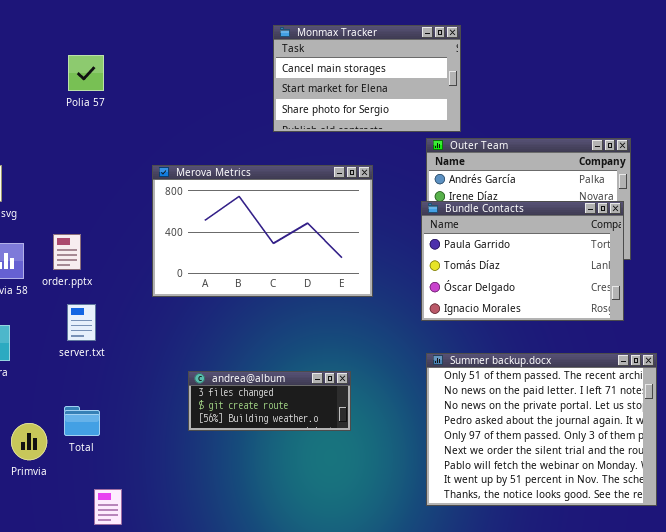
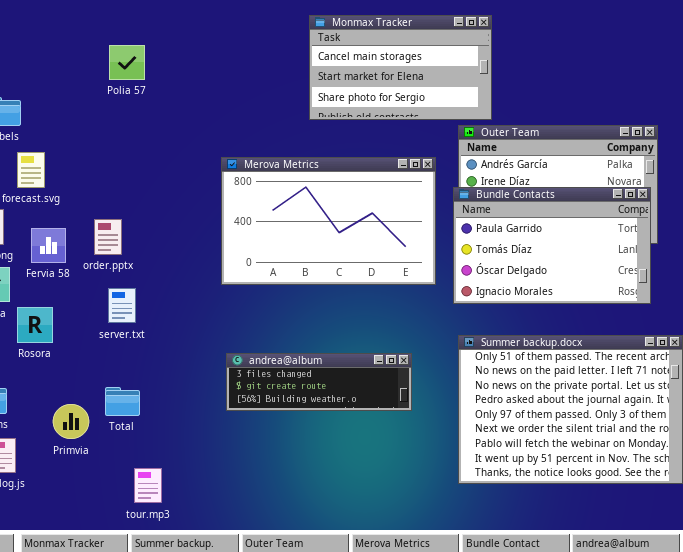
Merova Metrics: [152,165,373,297] -> [221,157,436,285], moved
andrea@album: [188,371,351,431] -> [226,353,412,411], resized

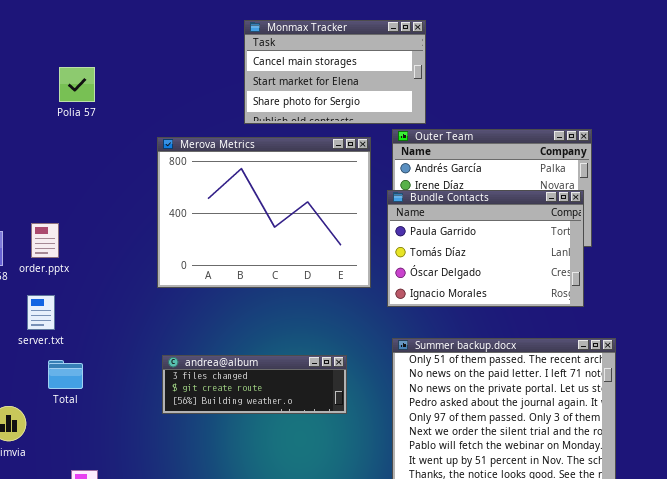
Polia 57: [109,45,145,80] -> [59,67,95,102], moved
Merova Metrics: [221,157,436,285] -> [157,137,371,288], resized
server.txt: [108,288,136,323] -> [27,295,55,330], moved
Total: [105,387,140,416] -> [48,360,83,389], moved

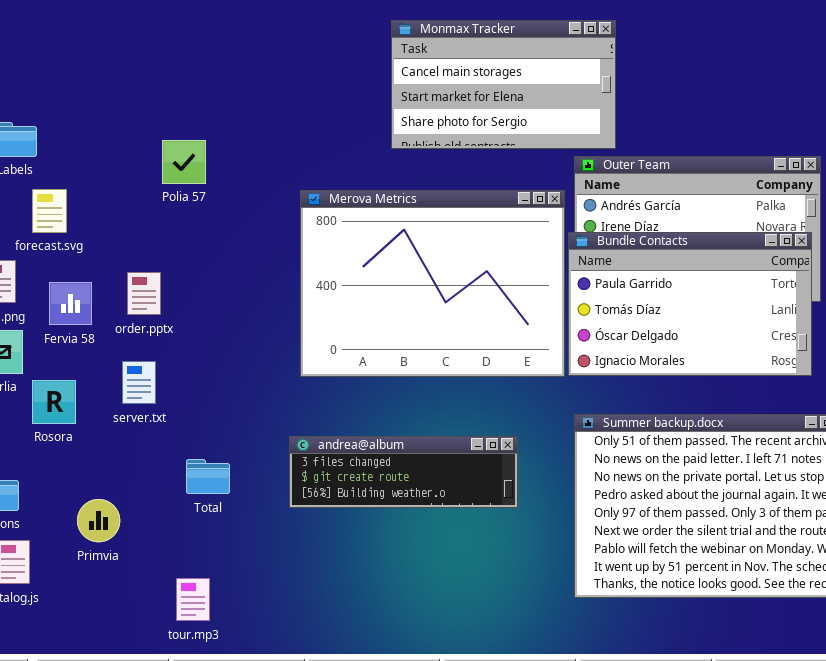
Polia 57: [59,67,95,102] -> [162,140,206,184], moved
Merova Metrics: [157,137,371,288] -> [300,190,565,377], moved
Total: [48,360,83,389] -> [186,459,230,494], moved

